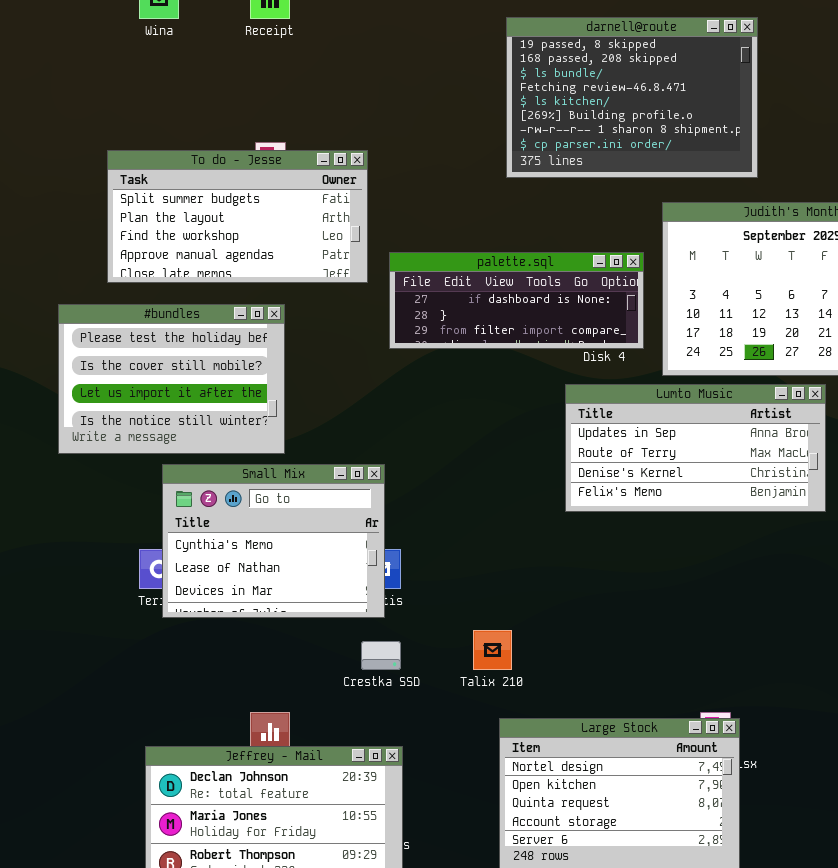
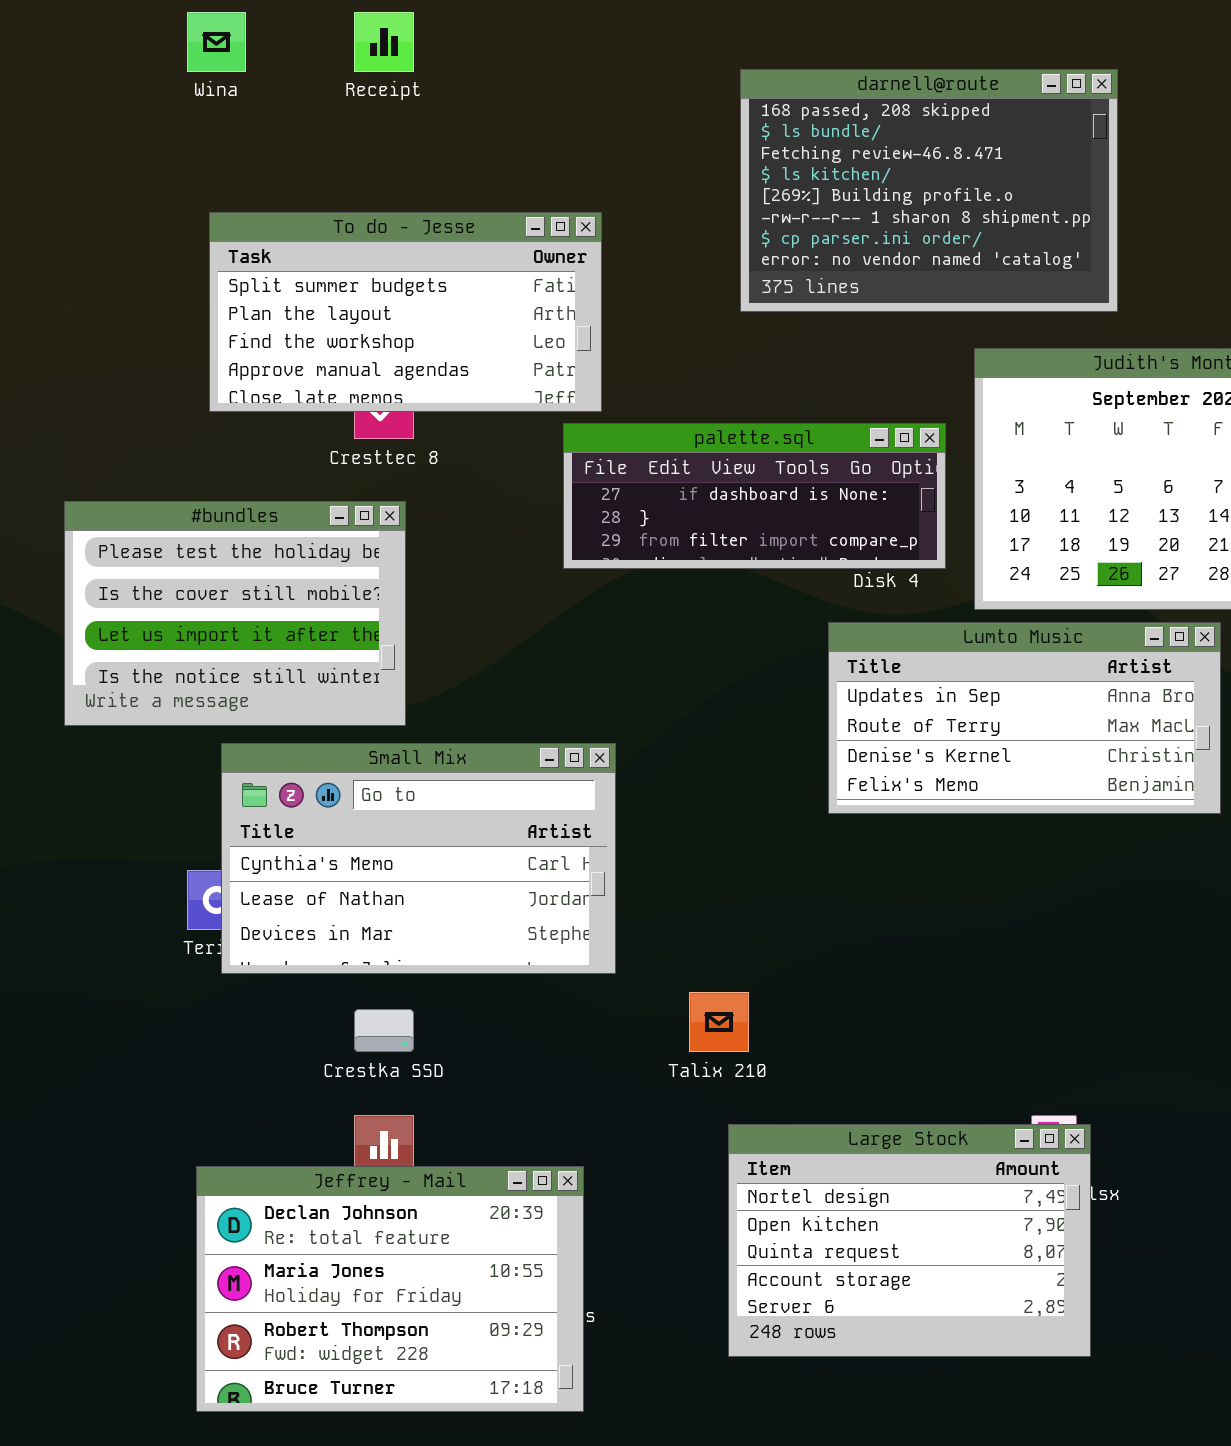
darnell@route: [506,17,758,178] -> [740,69,1118,312], scrolled down 1 row
To do - Jesse: [107,150,368,283] -> [209,212,602,412], moved
Small Mix: [162,464,385,618] -> [221,743,616,974], resized
Crestka SSD: [361,641,401,670] -> [354,1009,414,1052], moved

